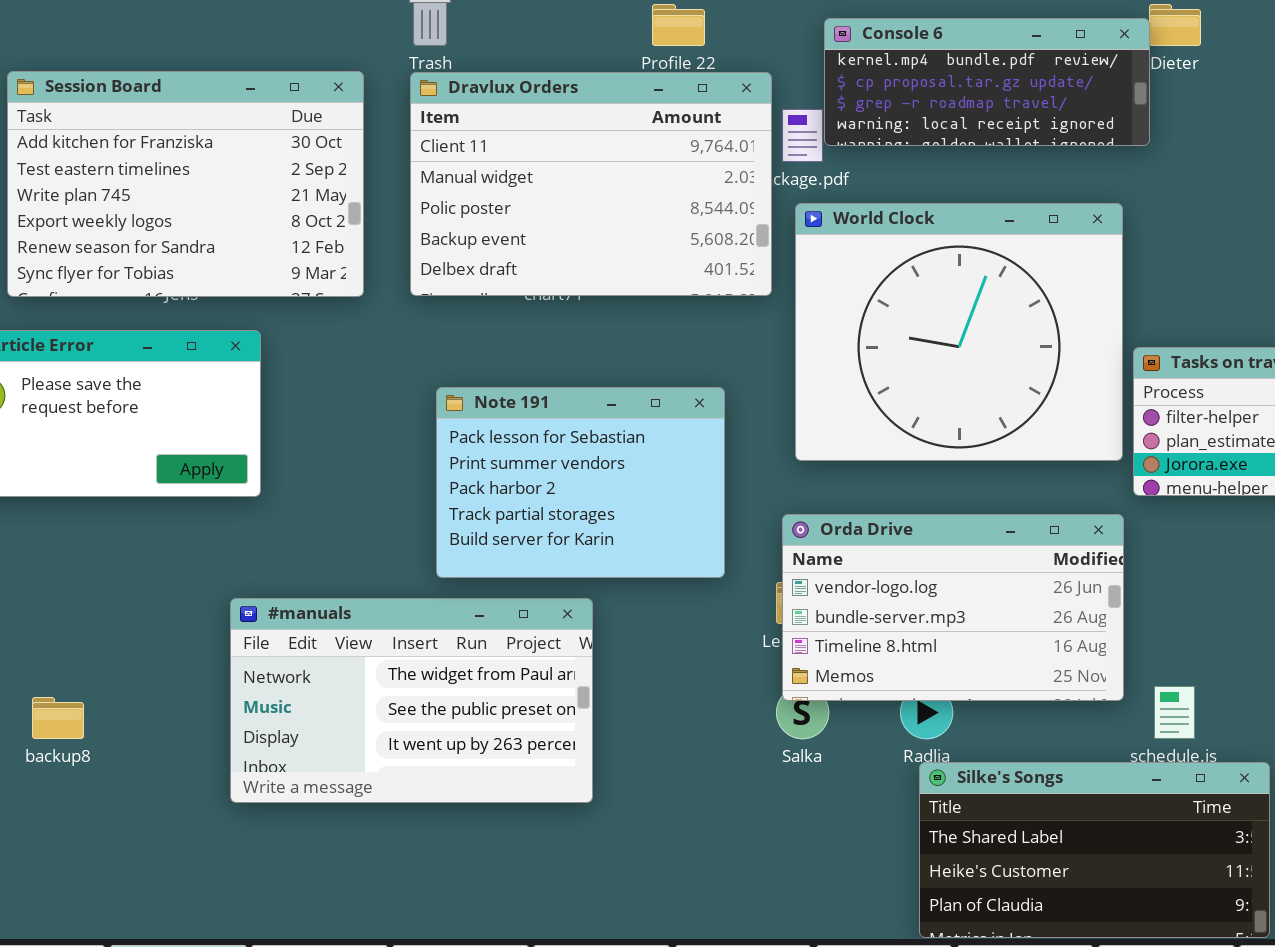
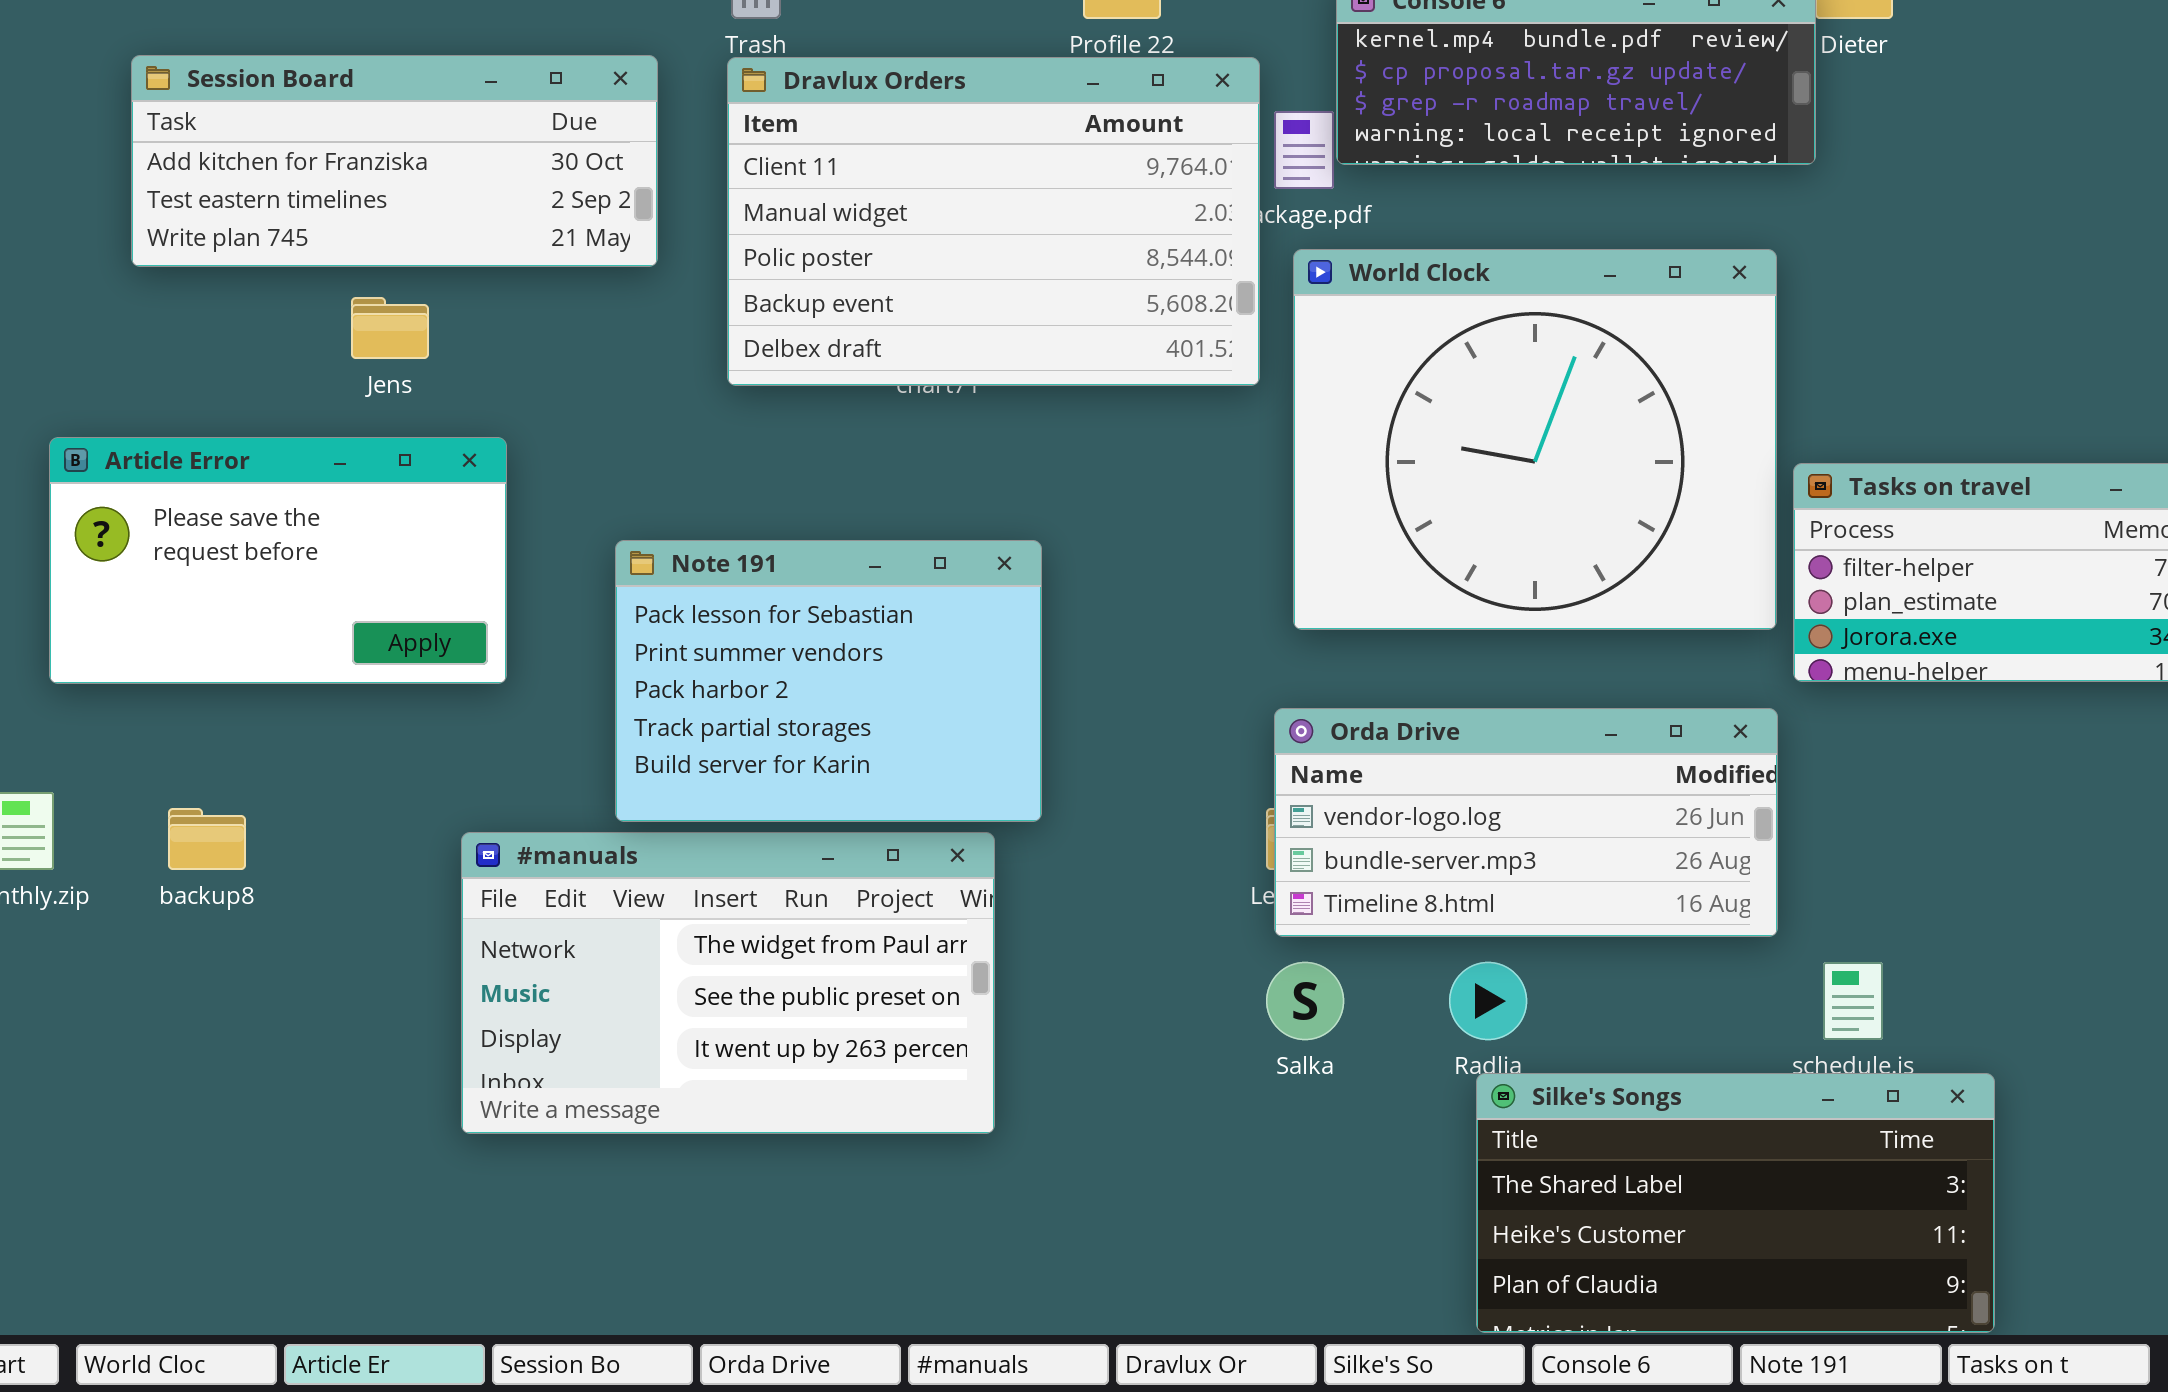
Session Board: [7,71,364,297] -> [131,55,658,267], resized
Note 191: [436,387,725,578] -> [615,540,1042,822], moved
Orda Drive: [782,514,1124,701] -> [1274,708,1778,937], resized
backup8: [32,697,84,739] -> [168,808,246,870], moved

